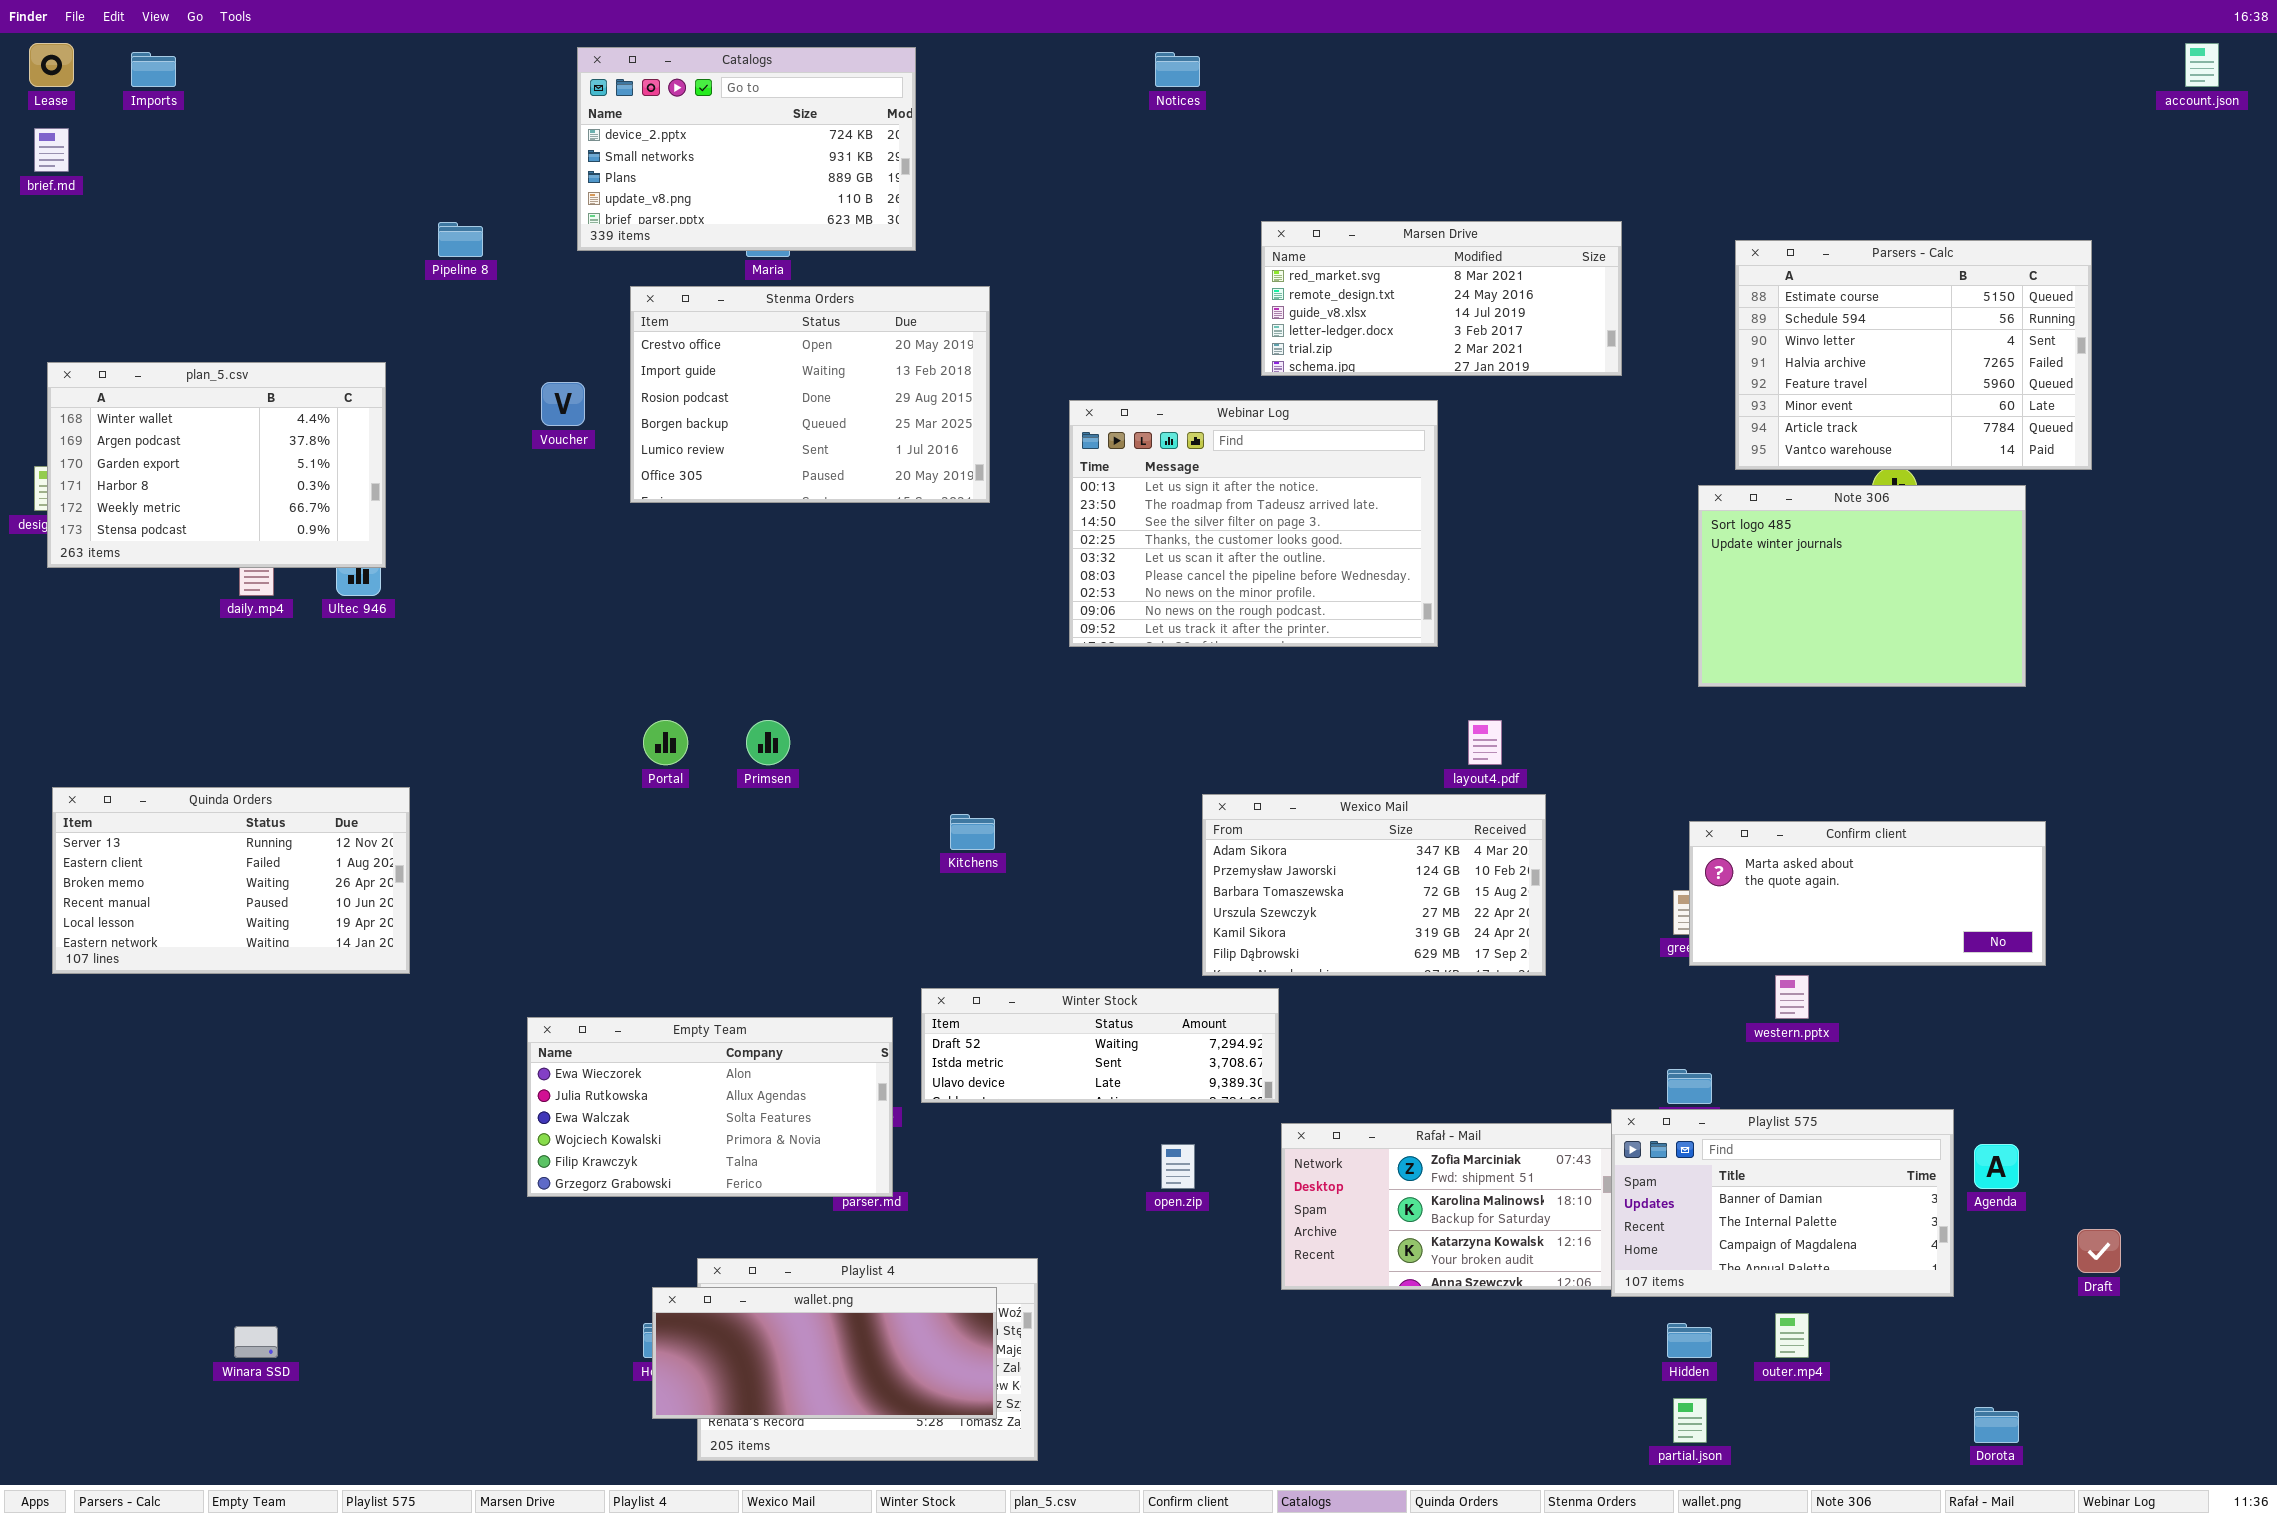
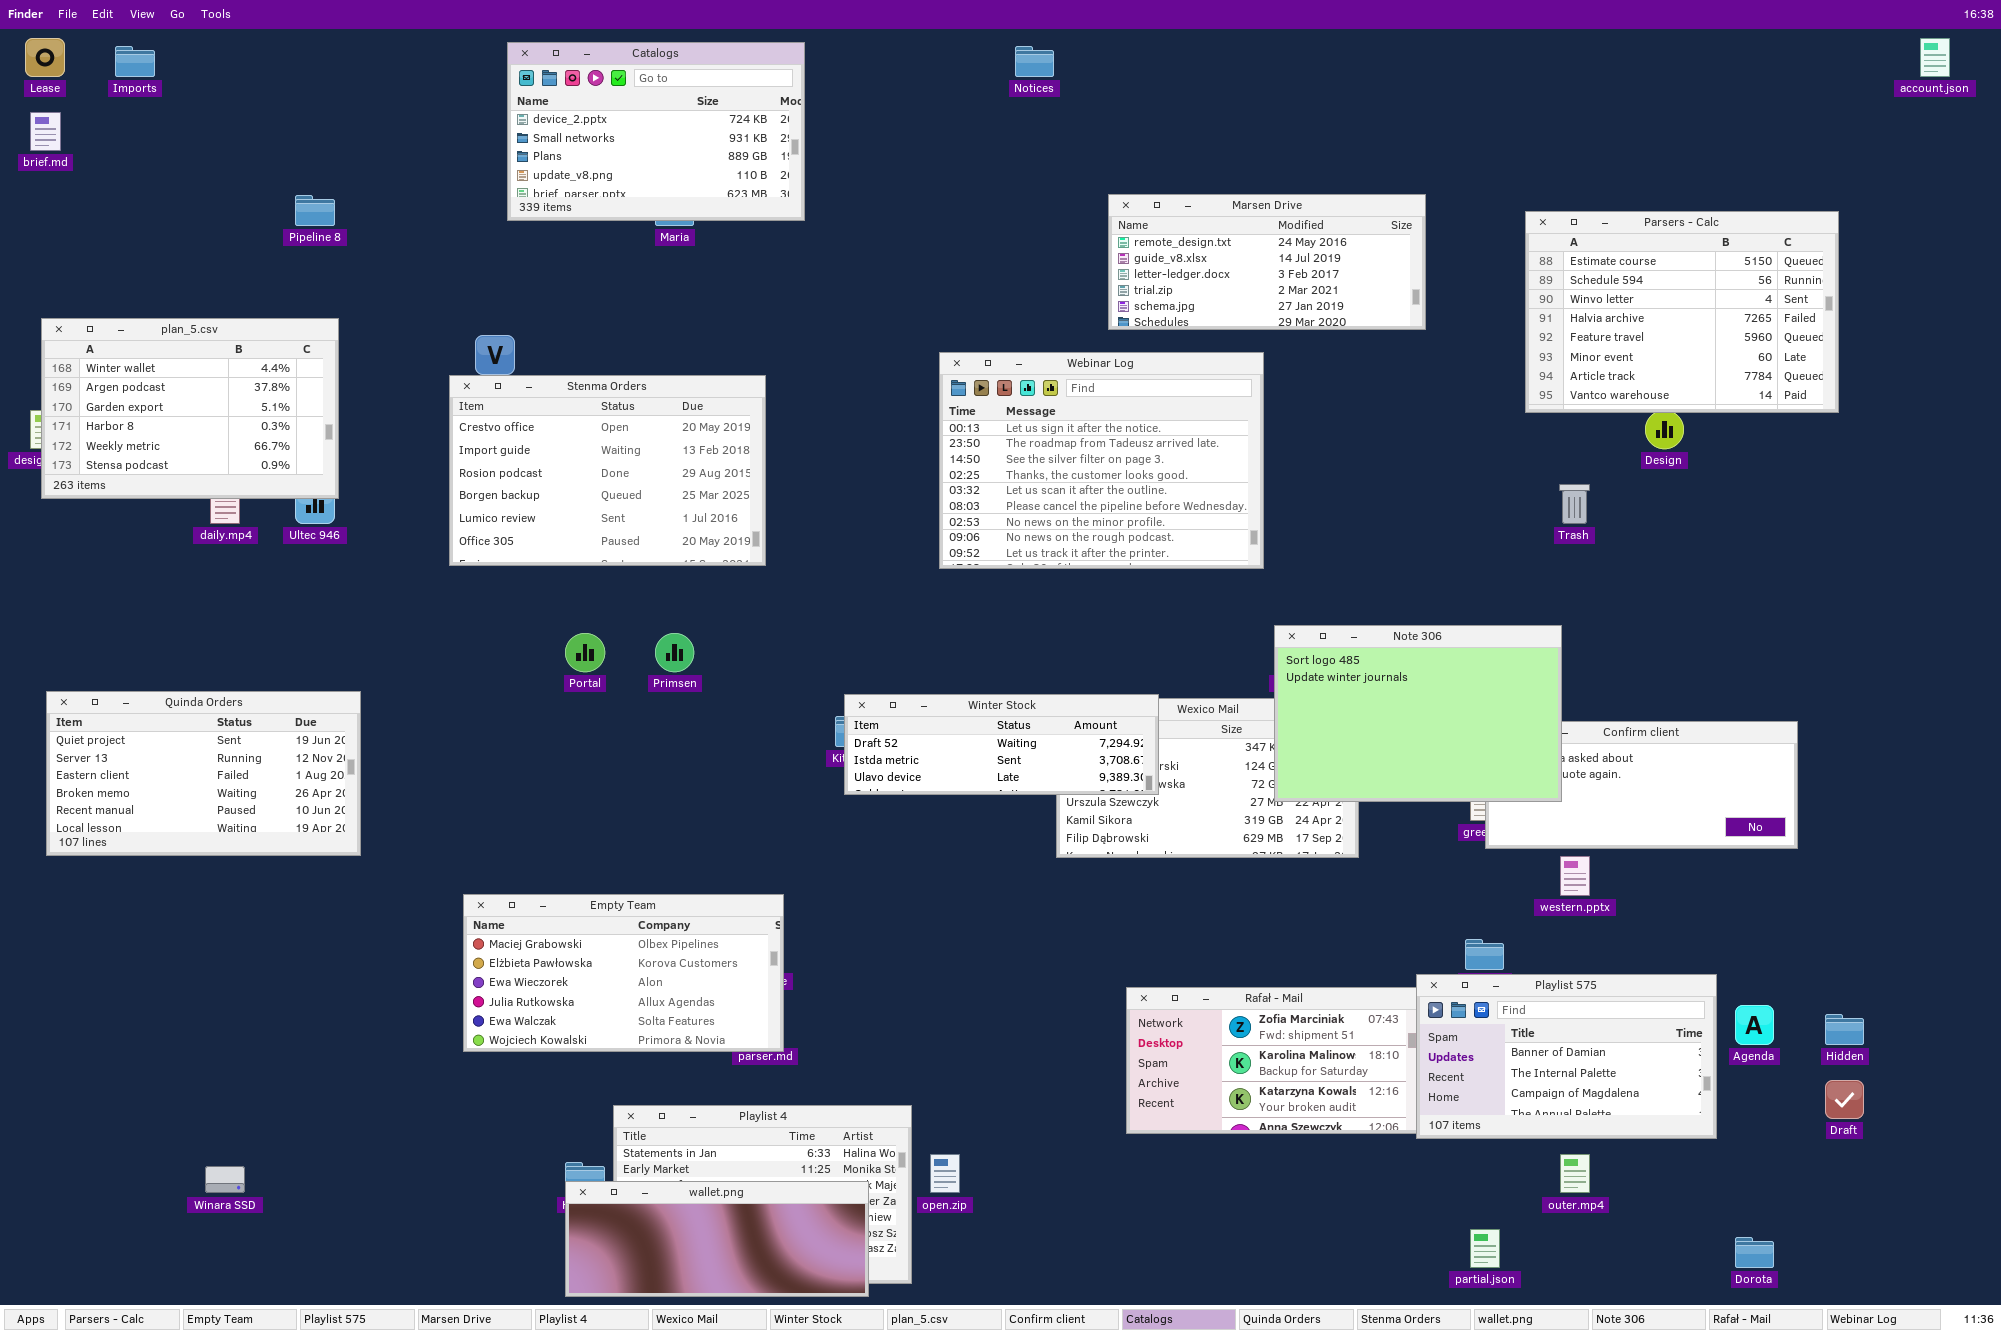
Marsen Drive: [1261,221,1622,376] -> [1108,194,1426,330], scrolled down 1 row
Pipeline 8: [438,222,483,257] -> [295,195,335,226], moved
Stenma Orders: [630,286,990,503] -> [449,375,766,566], moved
Note 306: [1698,485,2026,687] -> [1274,625,1562,802], moved
Quinda Orders: [52,787,410,974] -> [46,691,361,856], scrolled up 1 row
Winter Stock: [921,988,1279,1103] -> [844,694,1159,795], moved
Empty Team: [527,1017,893,1197] -> [463,894,784,1052], scrolled up 2 rows
open.zip: [1161,1144,1195,1189] -> [930,1154,960,1193], moved
wallet.png: [652,1287,997,1419] -> [565,1181,869,1297], moved
Hidden: [1667,1323,1712,1358] -> [1825,1014,1864,1045], moved

